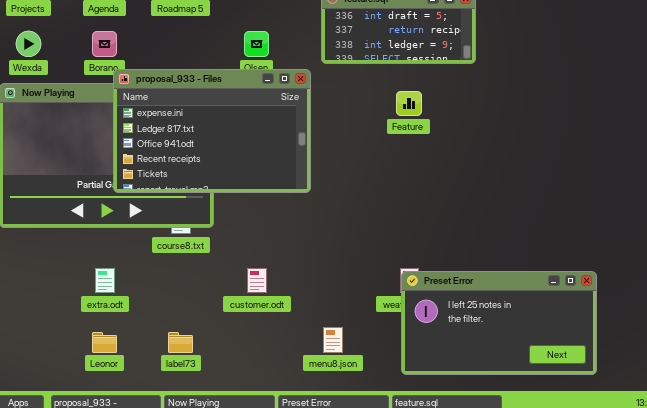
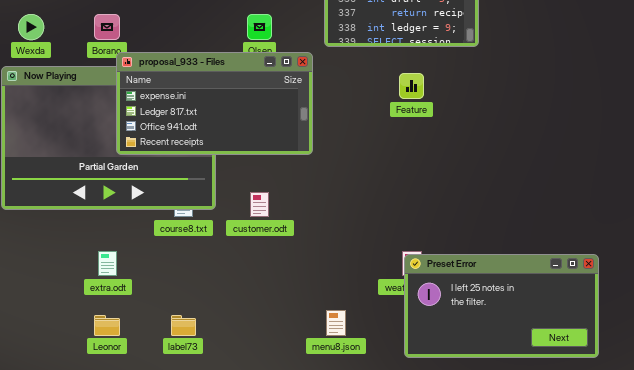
proposal_933 - Files: [113,69,311,193] -> [116,52,313,155], resized
customer.odt: [247,268,267,293] -> [250,192,269,217], moved

